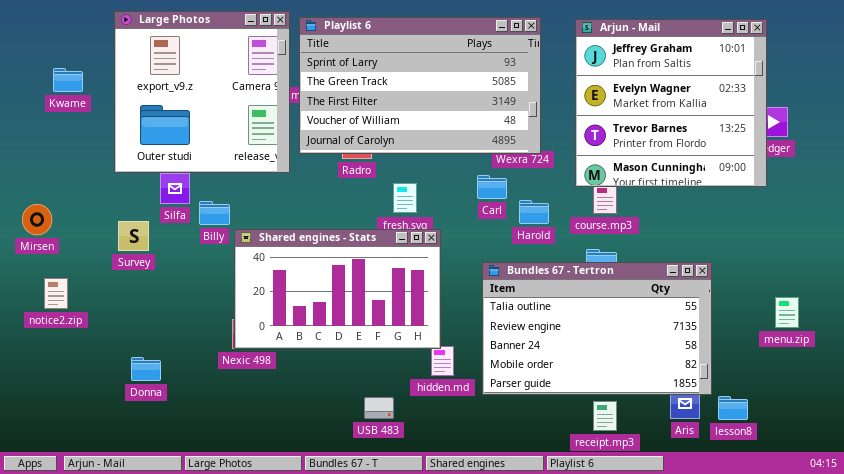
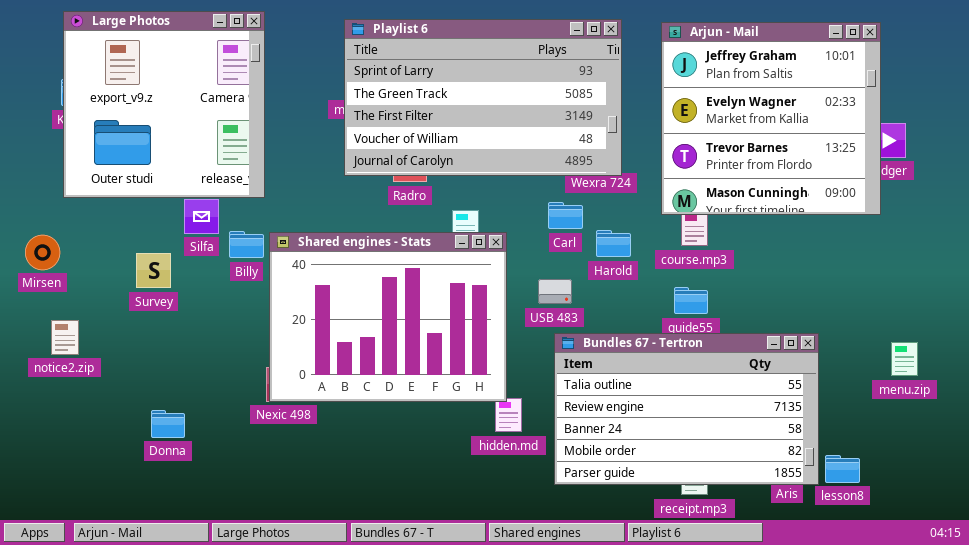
Large Photos: [114,11,290,173] -> [63,11,265,198], moved
Shared engines - Stats: [234,229,441,349] -> [269,232,507,402], resized
Bundles 67 - Tertron: [482,262,712,395] -> [554,333,819,485], moved
USB 483: [364,397,394,419] -> [538,279,572,304], moved

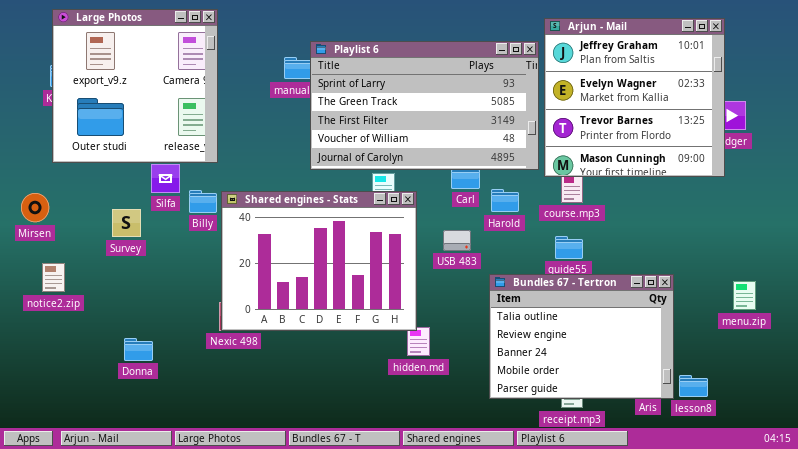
Playlist 6: [344,19,622,176] -> [310,41,539,170], moved
Bundles 67 - Tertron: [554,333,819,485] -> [489,274,674,399], resized

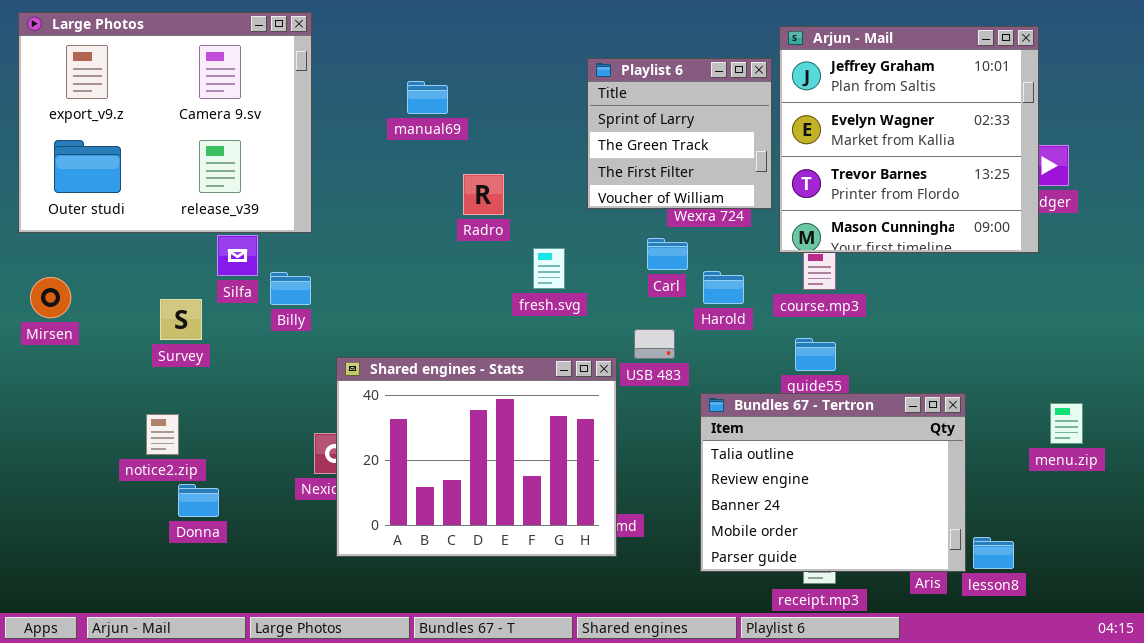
Large Photos: [52,9,218,163] -> [18,12,312,233], resized
Playlist 6: [310,41,539,170] -> [587,58,772,209], resized
Shared engines - Stats: [221,191,417,331] -> [336,357,617,557], moved
notice2.zip: [42,263,65,292] -> [146,414,179,455], moved

